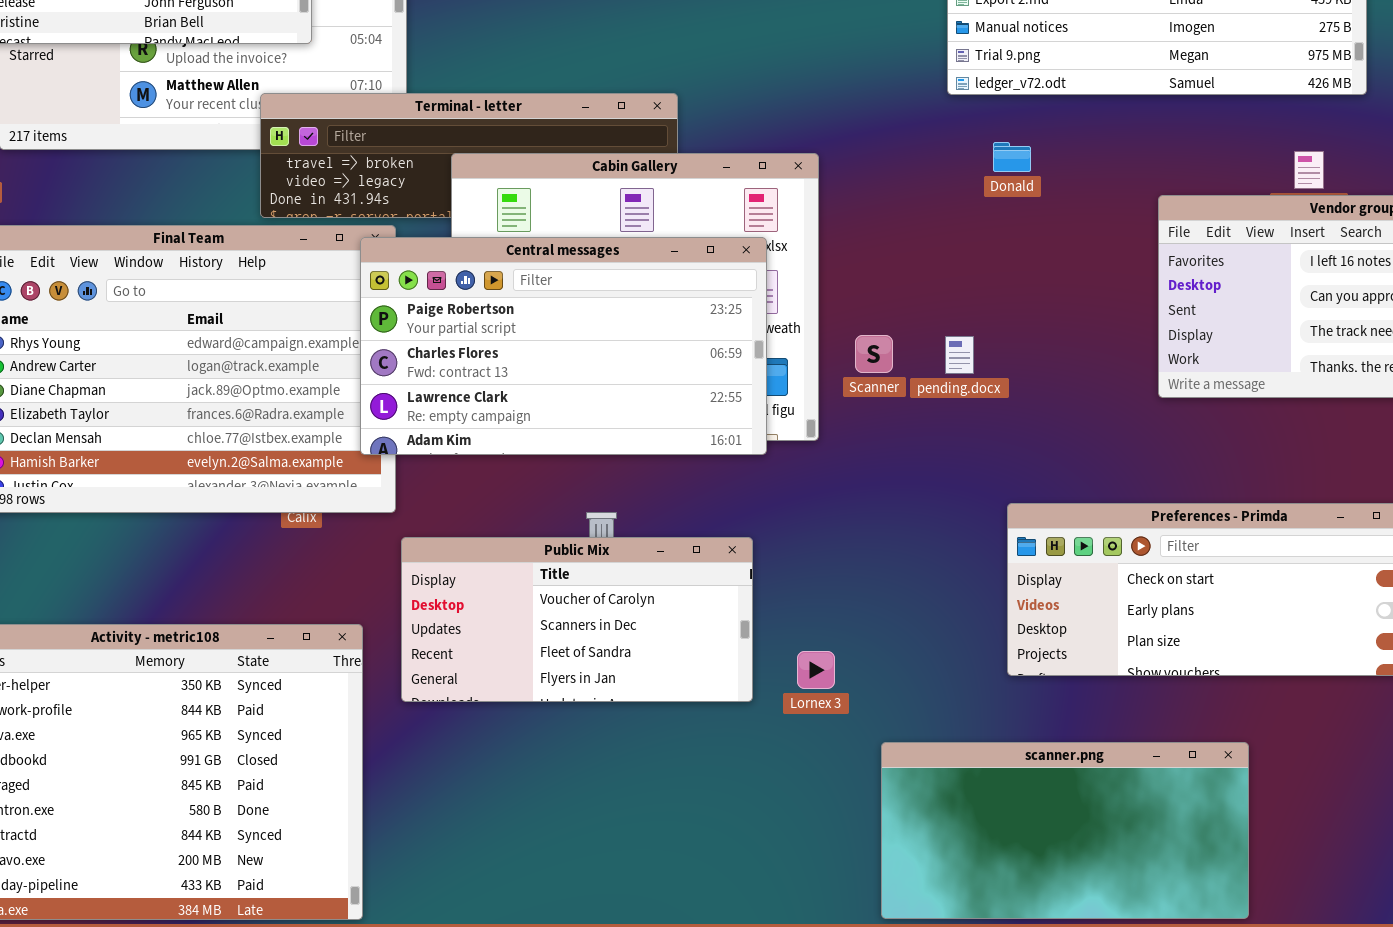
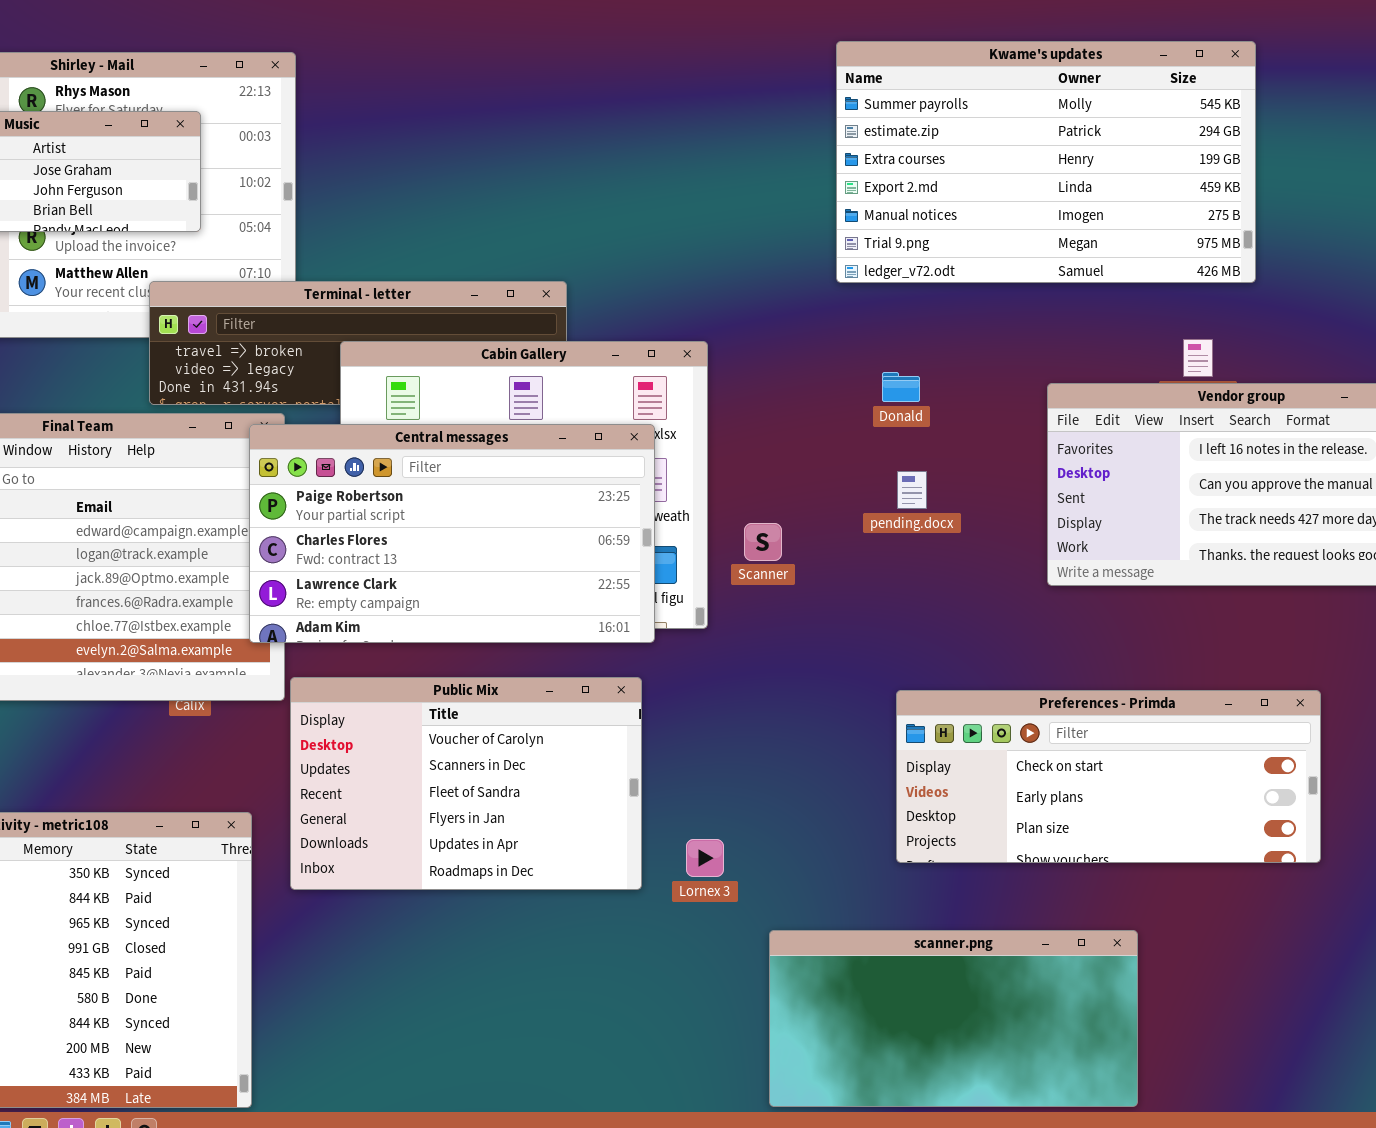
Donald: [993,142,1031,172] -> [882,372,920,402], moved
pending.docx: [945,336,974,374] -> [897,471,927,509], moved
Public Mix: [401,537,753,702] -> [290,677,642,890], resized

